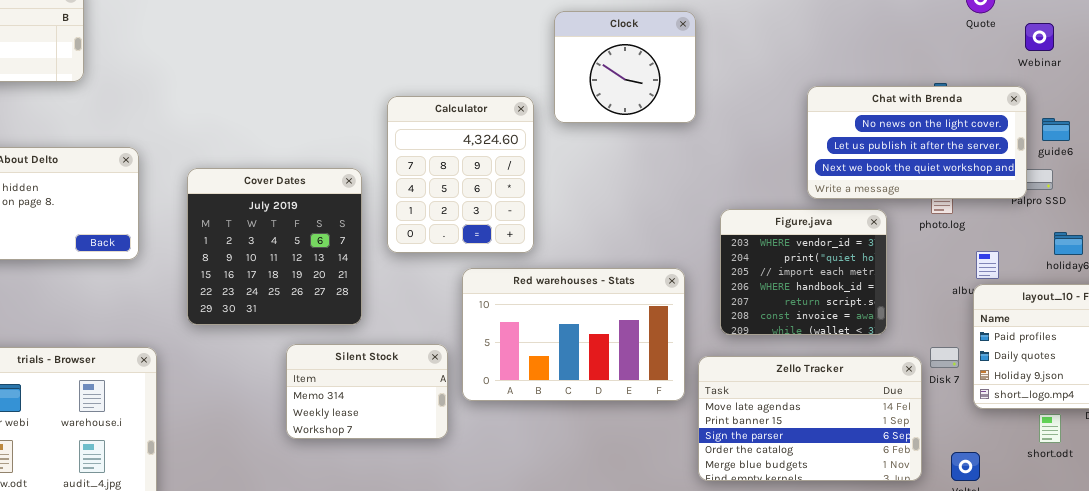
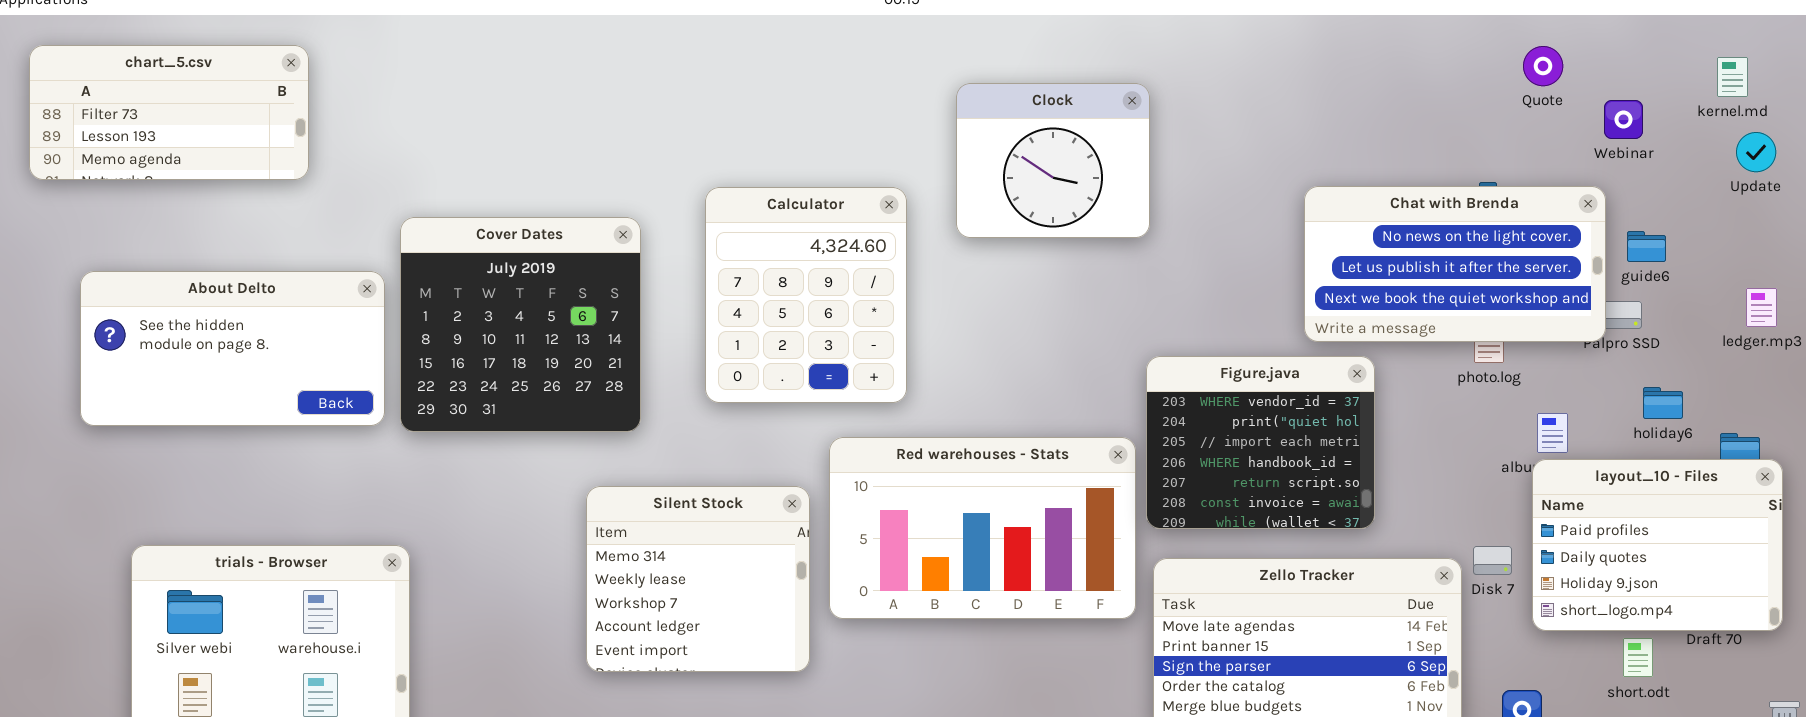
Calculator: [387,96,534,253] -> [705,187,907,403], moved
Cover Dates: [187,168,362,325] -> [400,217,641,432], moved
Figure.java: [720,209,887,335] -> [1146,356,1375,529], moved
Silent Stock: [286,344,448,439] -> [586,486,810,672], resized

